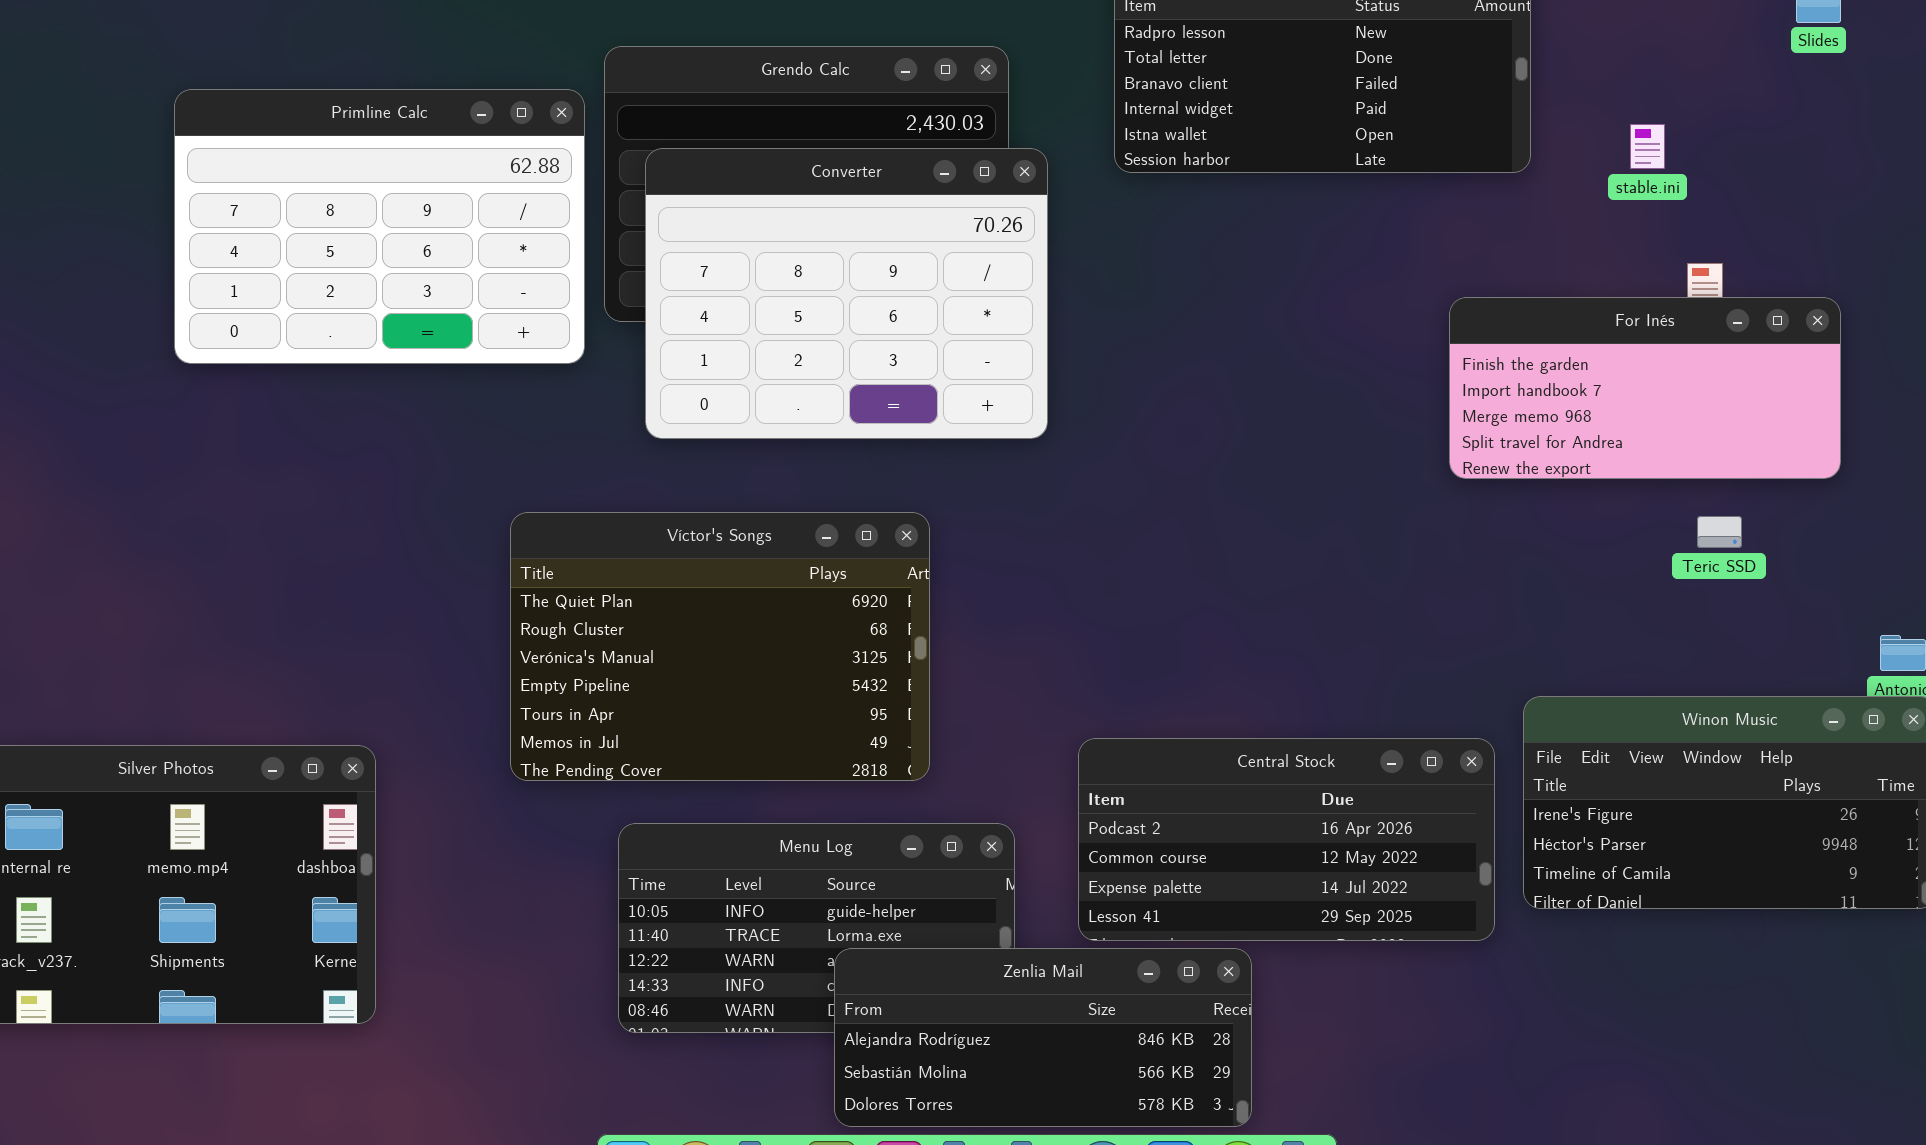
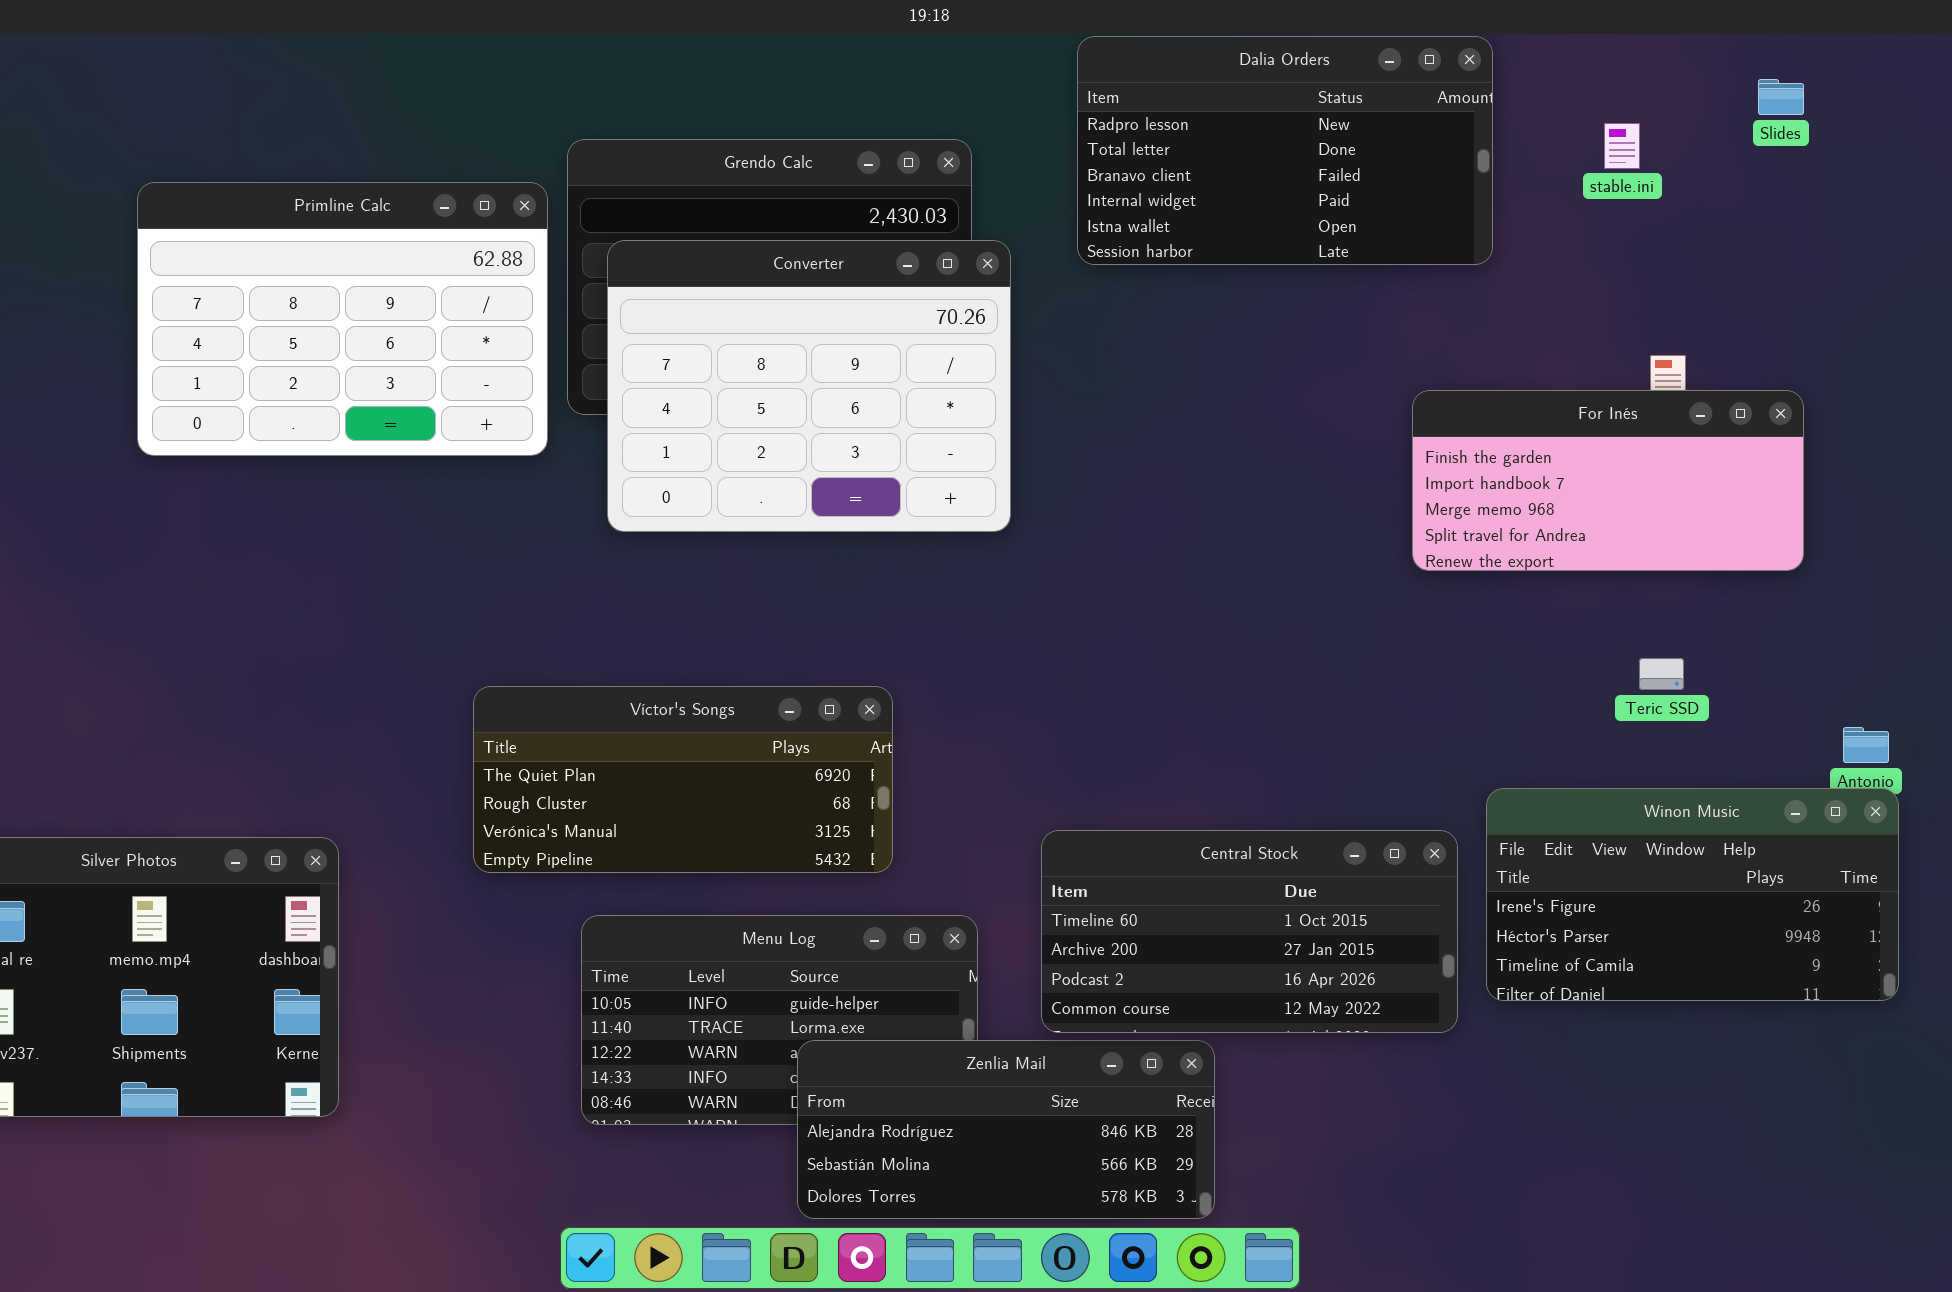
stable.ini: [1630,124,1665,169] -> [1604,123,1640,169], moved
Víctor's Songs: [510,512,930,781] -> [473,686,893,873], resized
Teric SSD: [1697,516,1742,548] -> [1639,658,1684,690], moved
Central Stock: [1078,738,1495,941] -> [1041,830,1458,1033], scrolled up 2 rows

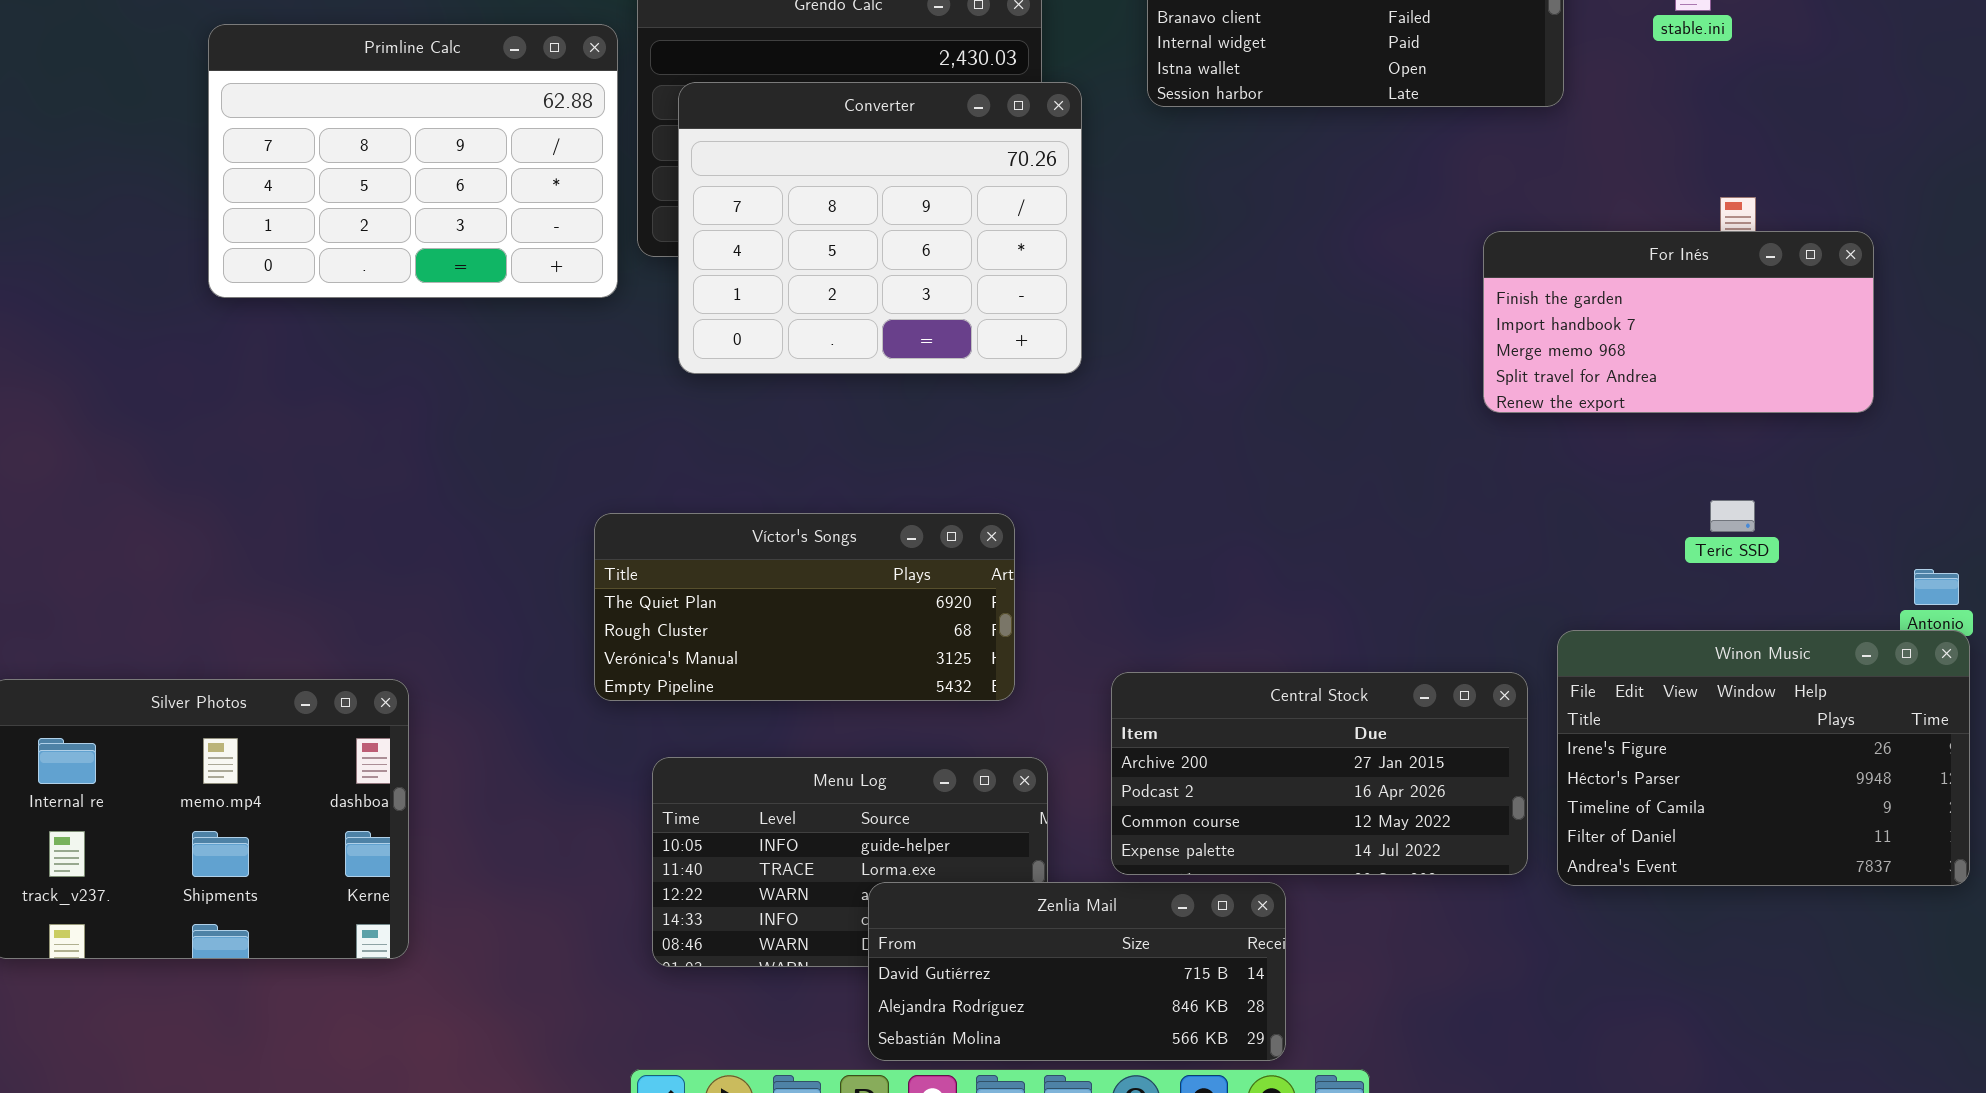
Víctor's Songs: [473,686,893,873] -> [594,513,1015,701], moved
Winon Music: [1486,788,1899,1001] -> [1557,630,1970,886], resized
Central Stock: [1041,830,1458,1033] -> [1111,672,1528,875], scrolled down 1 row
Zenlia Mail: [797,1040,1215,1219] -> [868,882,1286,1061], scrolled up 1 row

